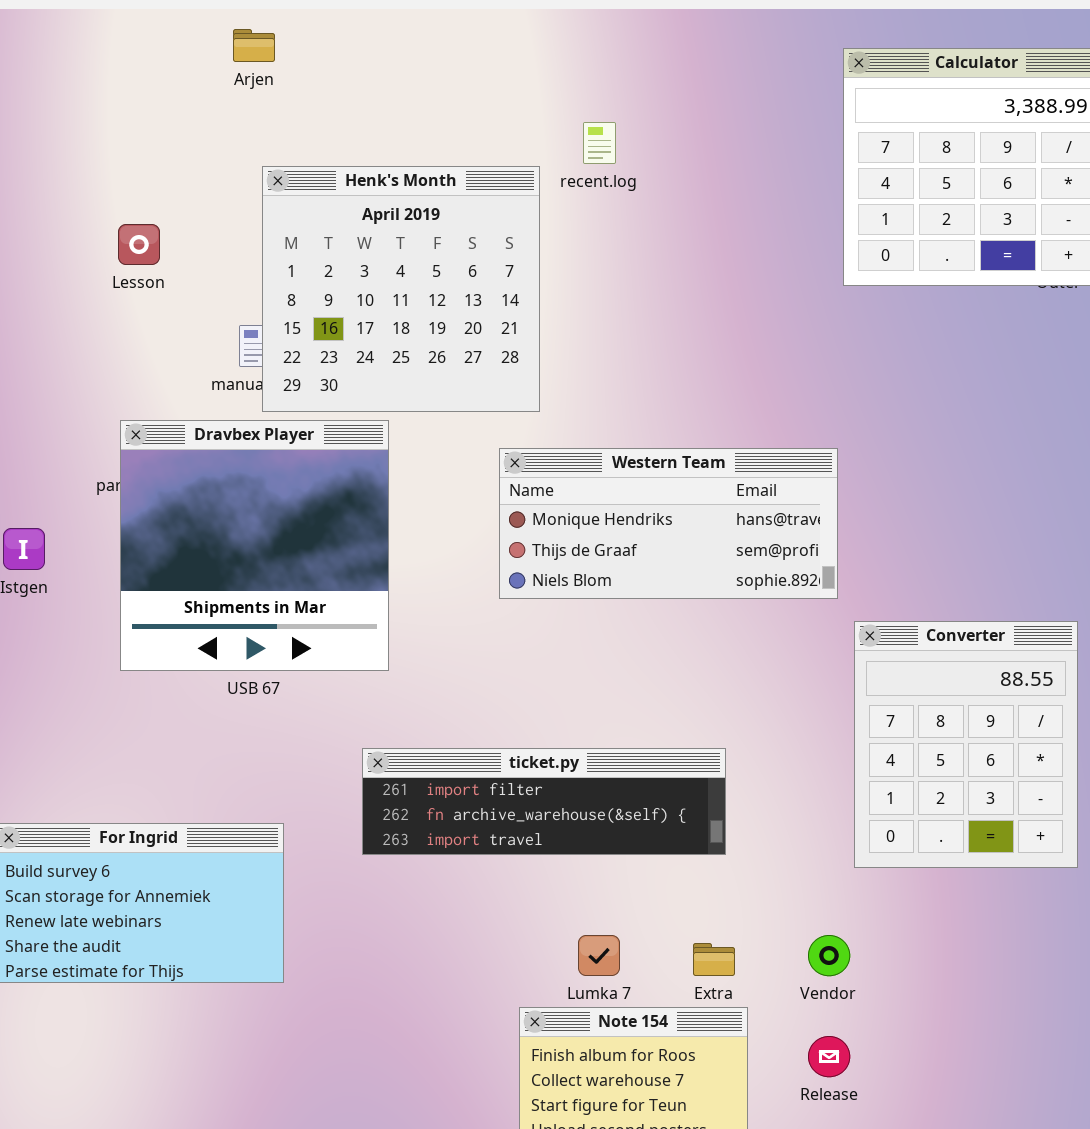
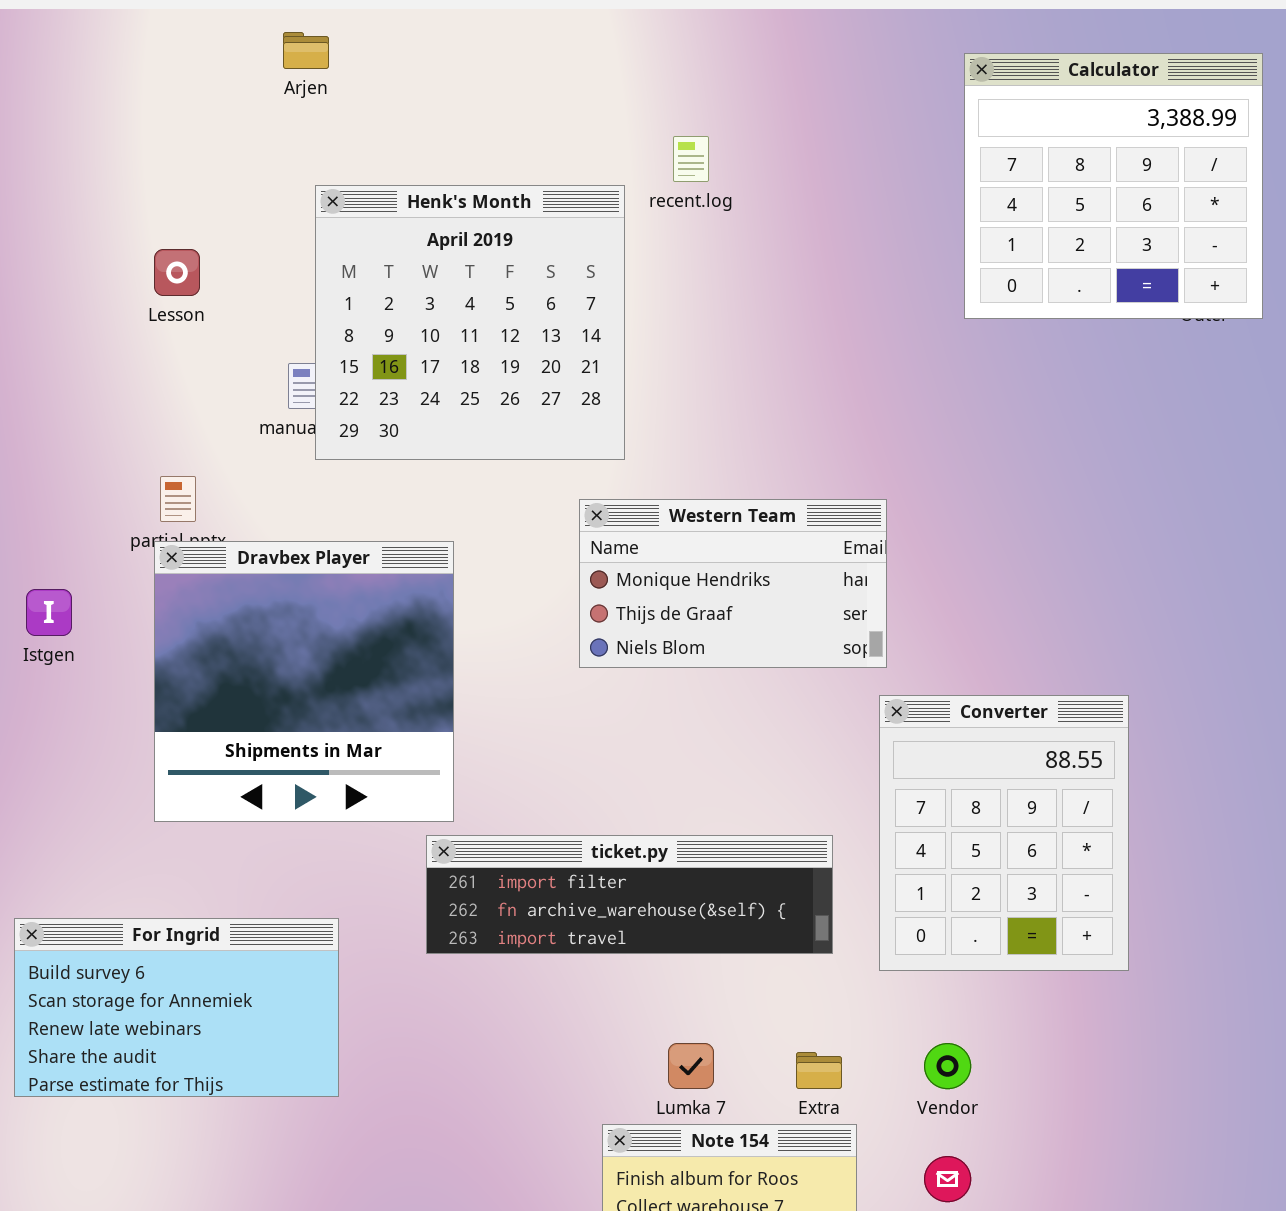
Dravbex Player: [120,420,389,671] -> [154,541,454,822], moved
Western Team: [499,448,838,599] -> [579,499,887,668], resized
Converter: [854,621,1078,868] -> [879,695,1129,971], moved

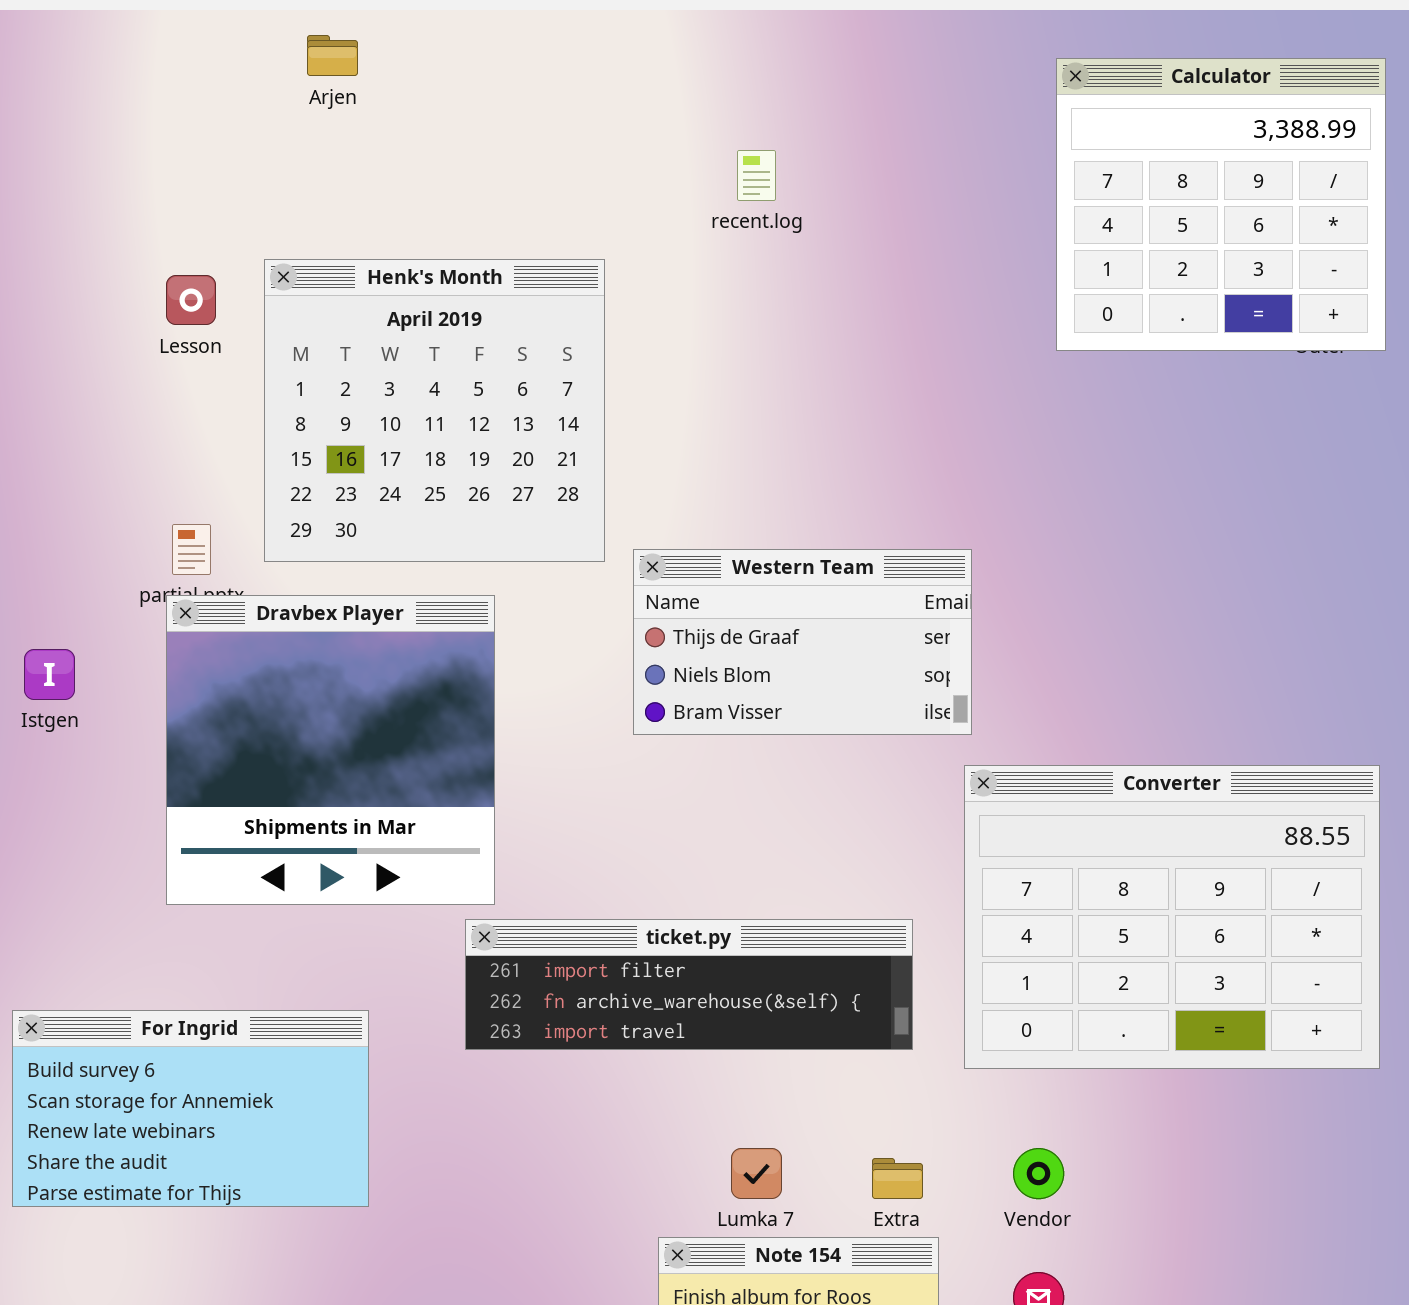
Henk's Month: [315,185,625,460] -> [264,259,605,562], moved
Western Team: [579,499,887,668] -> [633,549,972,735], scrolled down 1 row
Converter: [879,695,1129,971] -> [964,765,1380,1069], resized

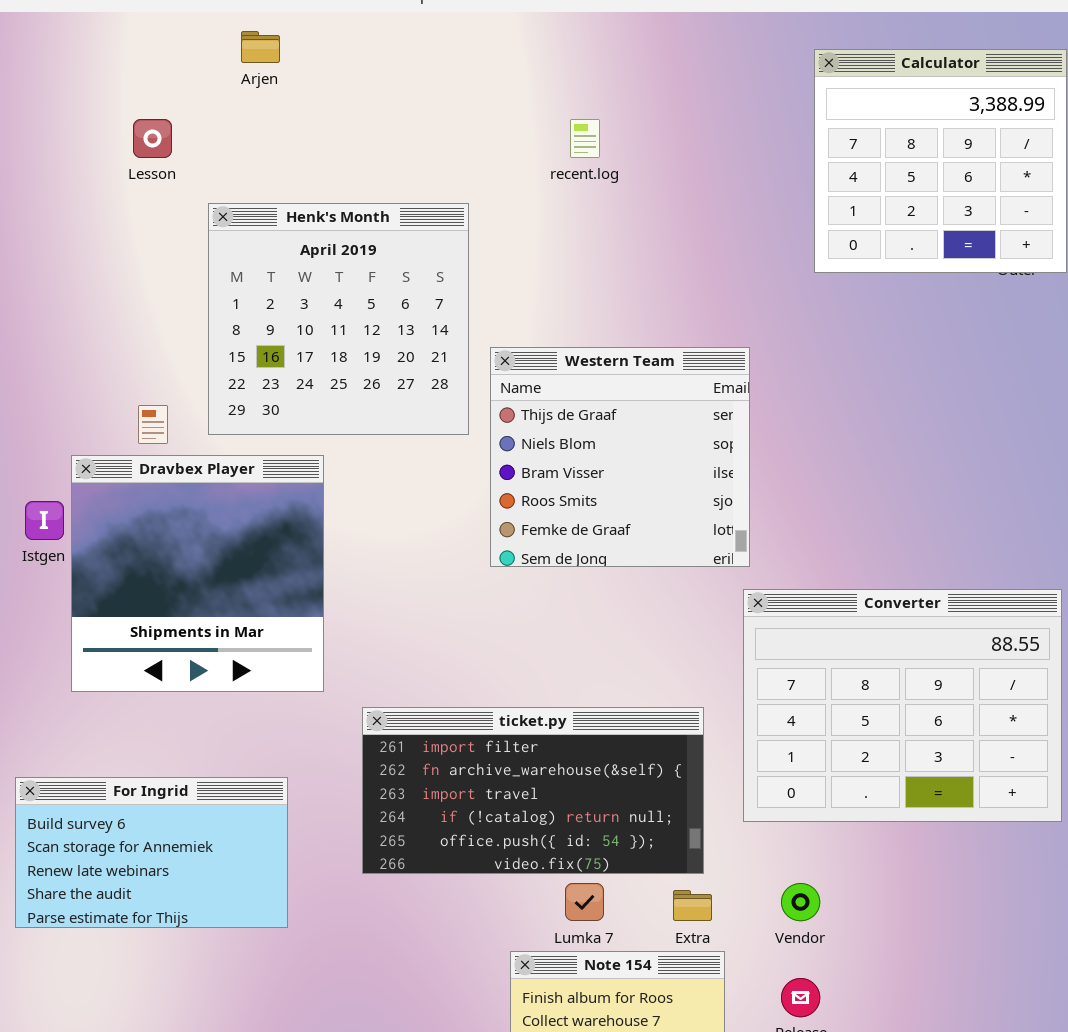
Lesson: [166,275,216,325] -> [133,119,172,158], moved
Western Team: [633,549,972,735] -> [490,347,750,567], resized
Dravbex Player: [166,595,495,905] -> [71,455,324,692], moved
ticket.py: [465,919,913,1050] -> [362,707,704,874], resized

